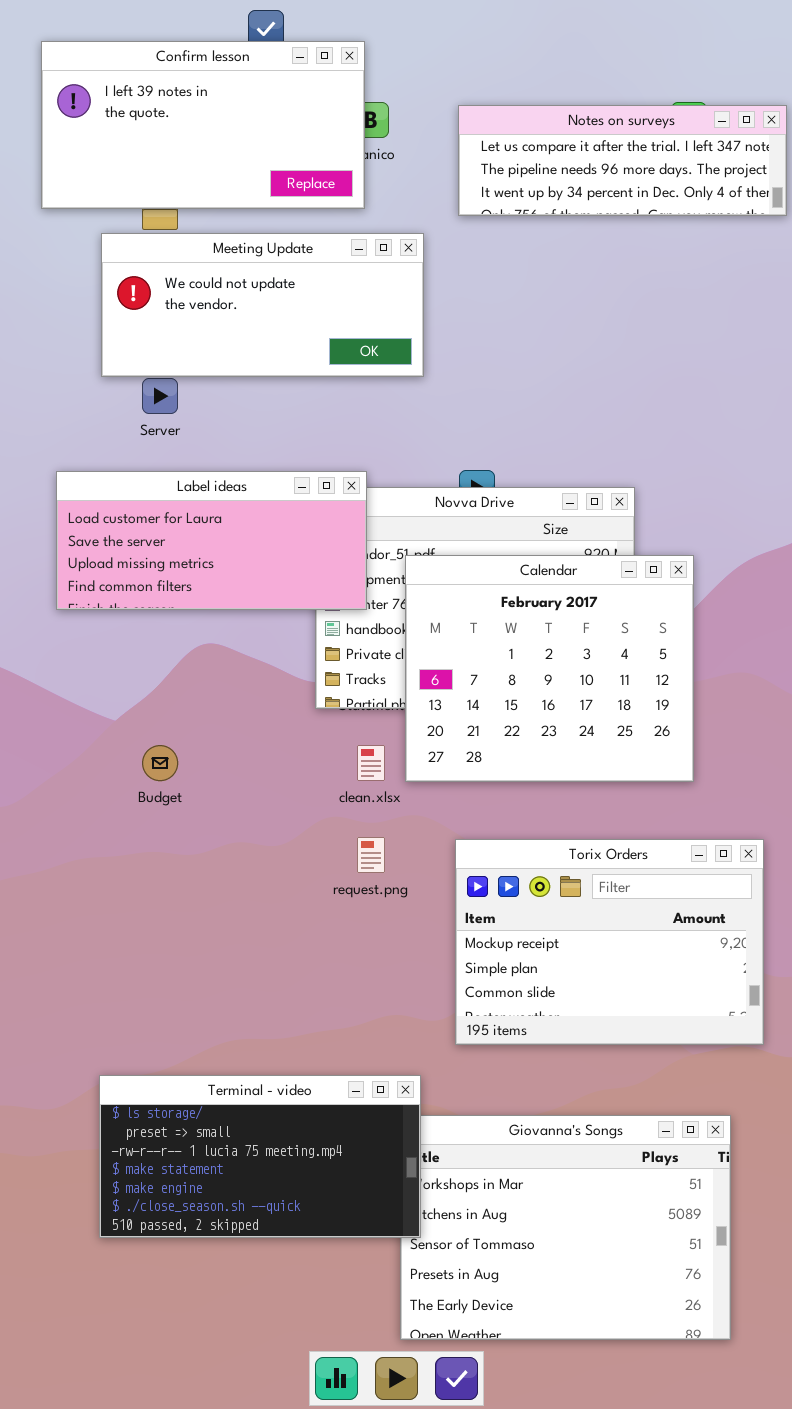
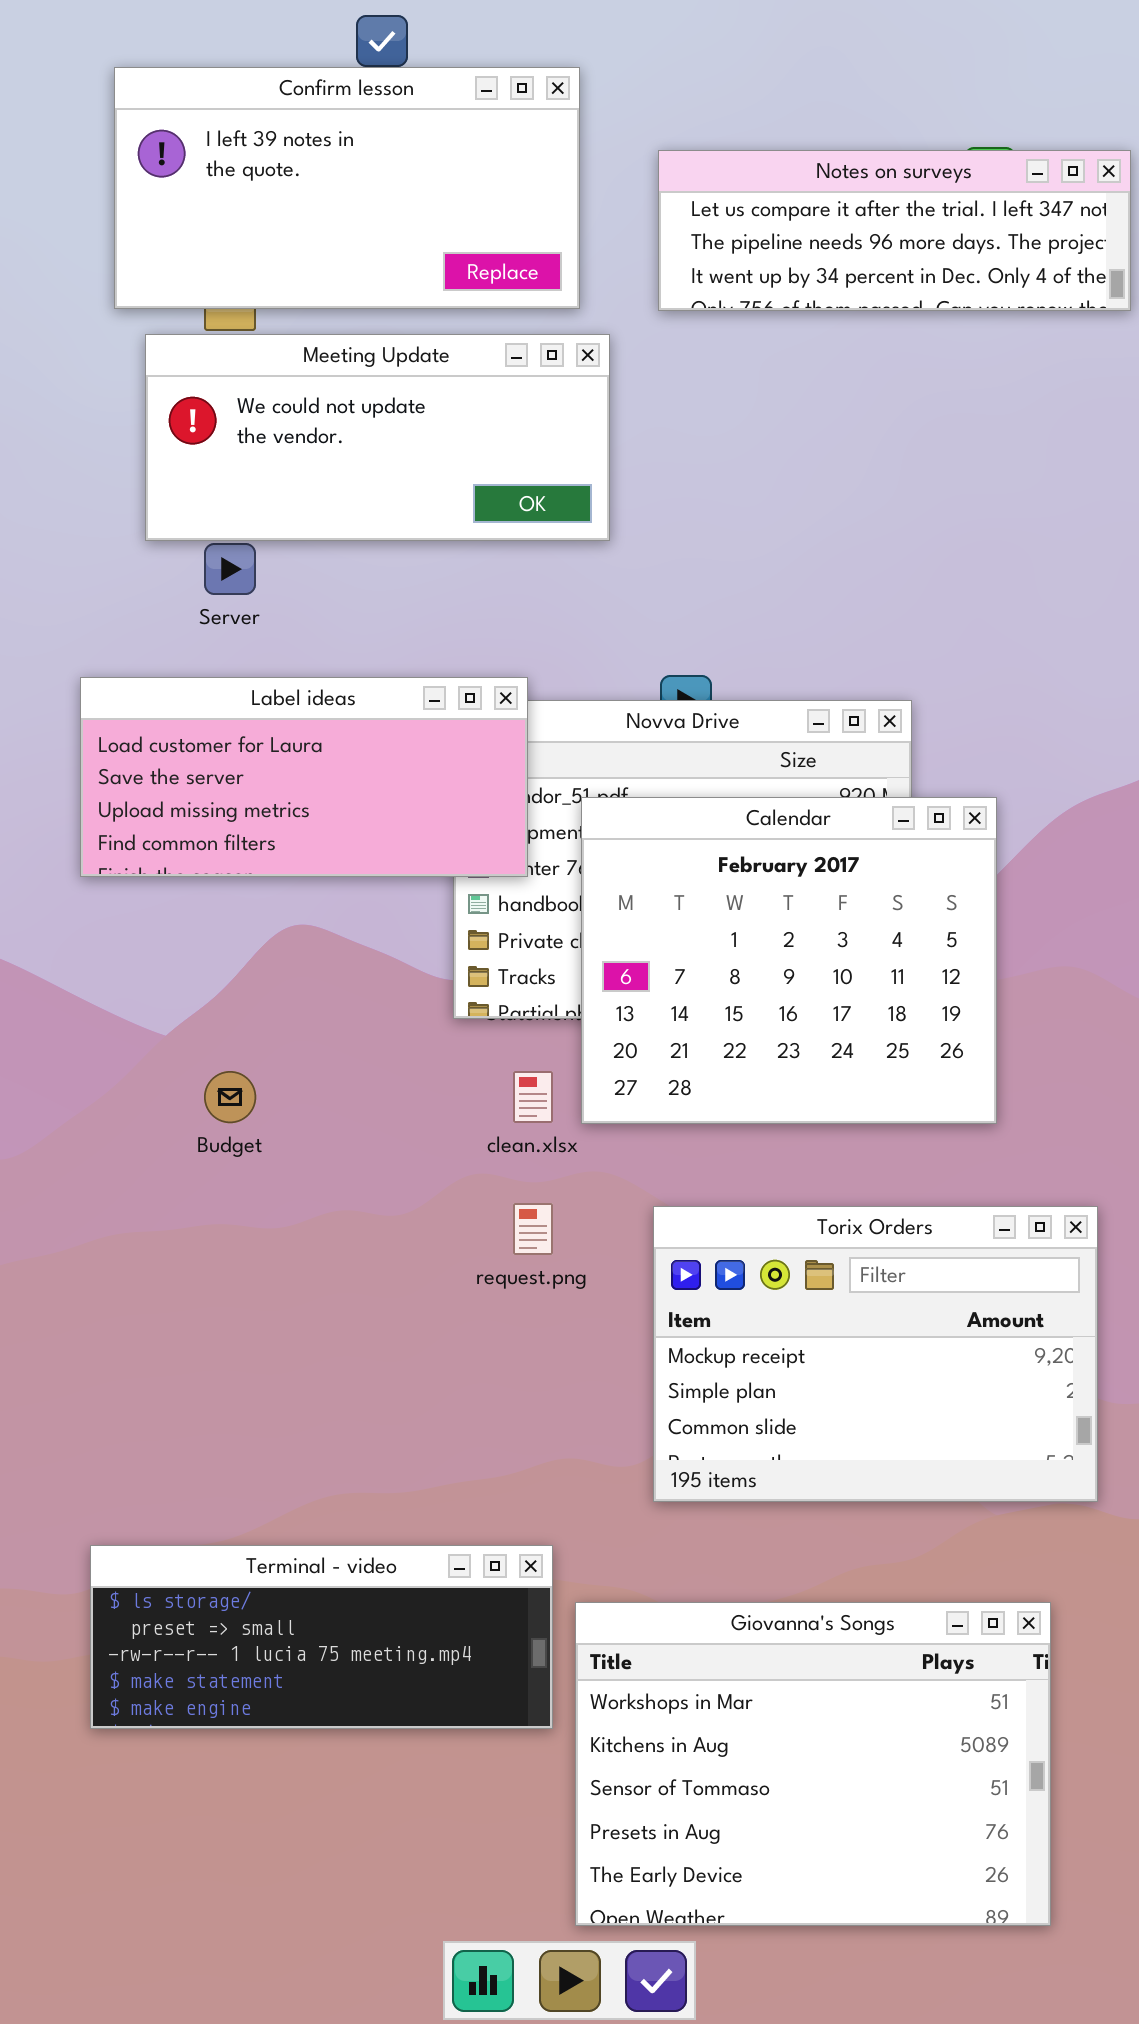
Confirm lesson: [41,41,365,209] -> [114,67,580,309], moved
Terminal - video: [99,1075,421,1238] -> [90,1545,553,1729], moved, resized

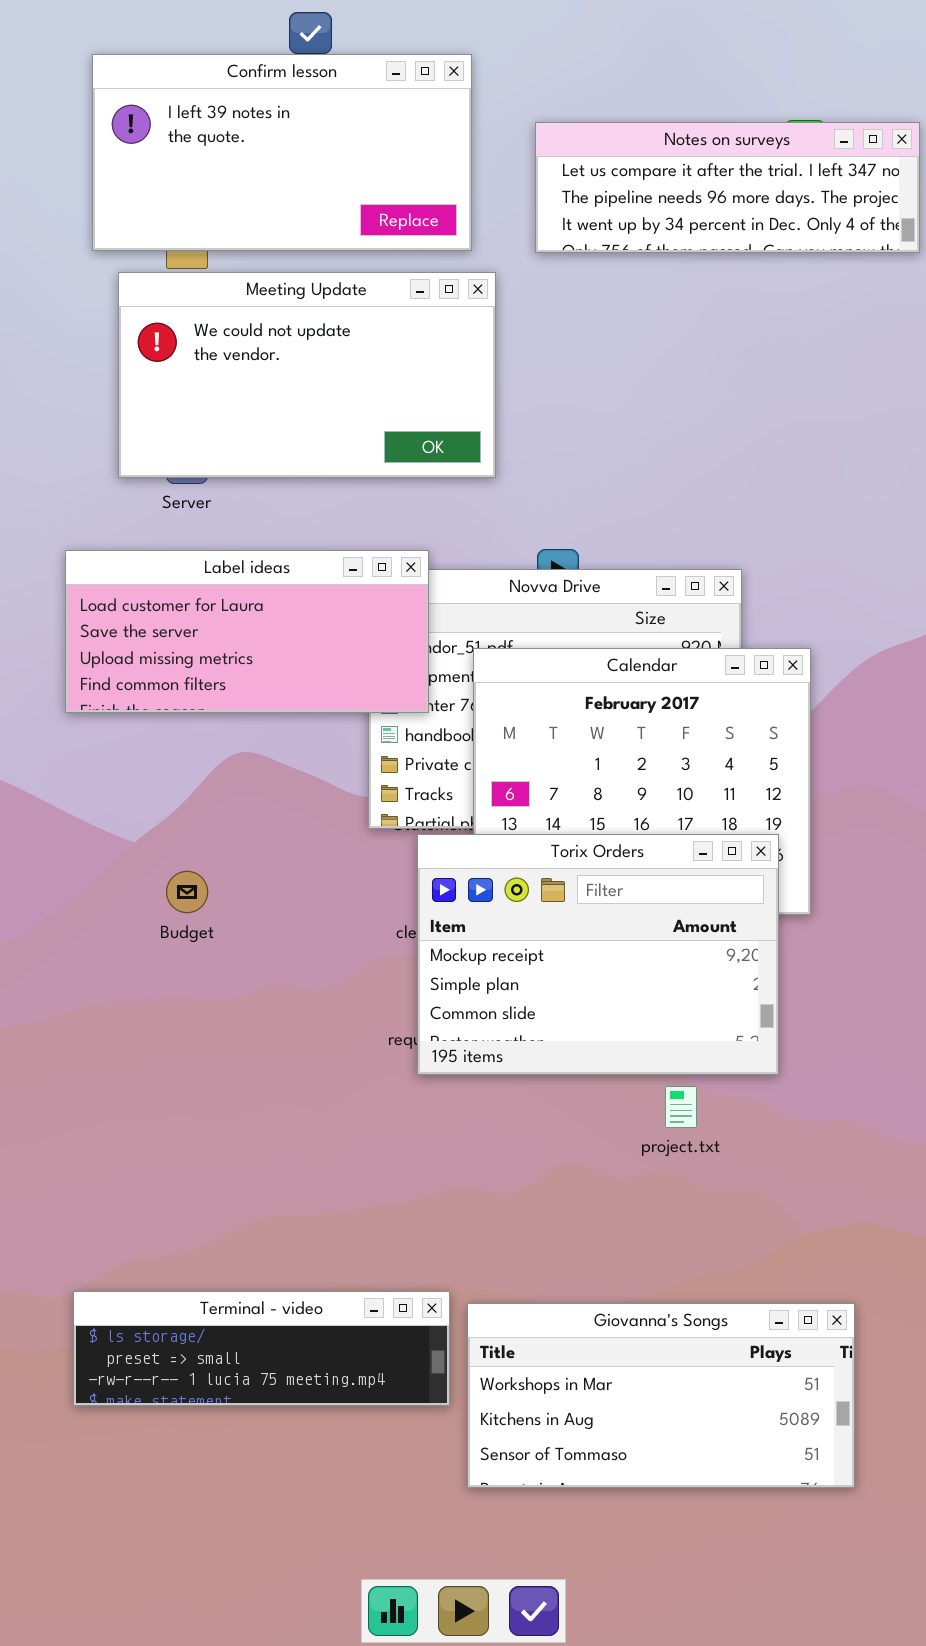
Meeting Update: [145,334,610,541] -> [118,272,496,478], resized
Torix Orders: [653,1206,1098,1502] -> [417,834,779,1075], moved
Terminal - video: [90,1545,553,1729] -> [73,1291,450,1406], resized
Giovanna's Songs: [575,1602,1051,1926] -> [467,1303,855,1488], resized

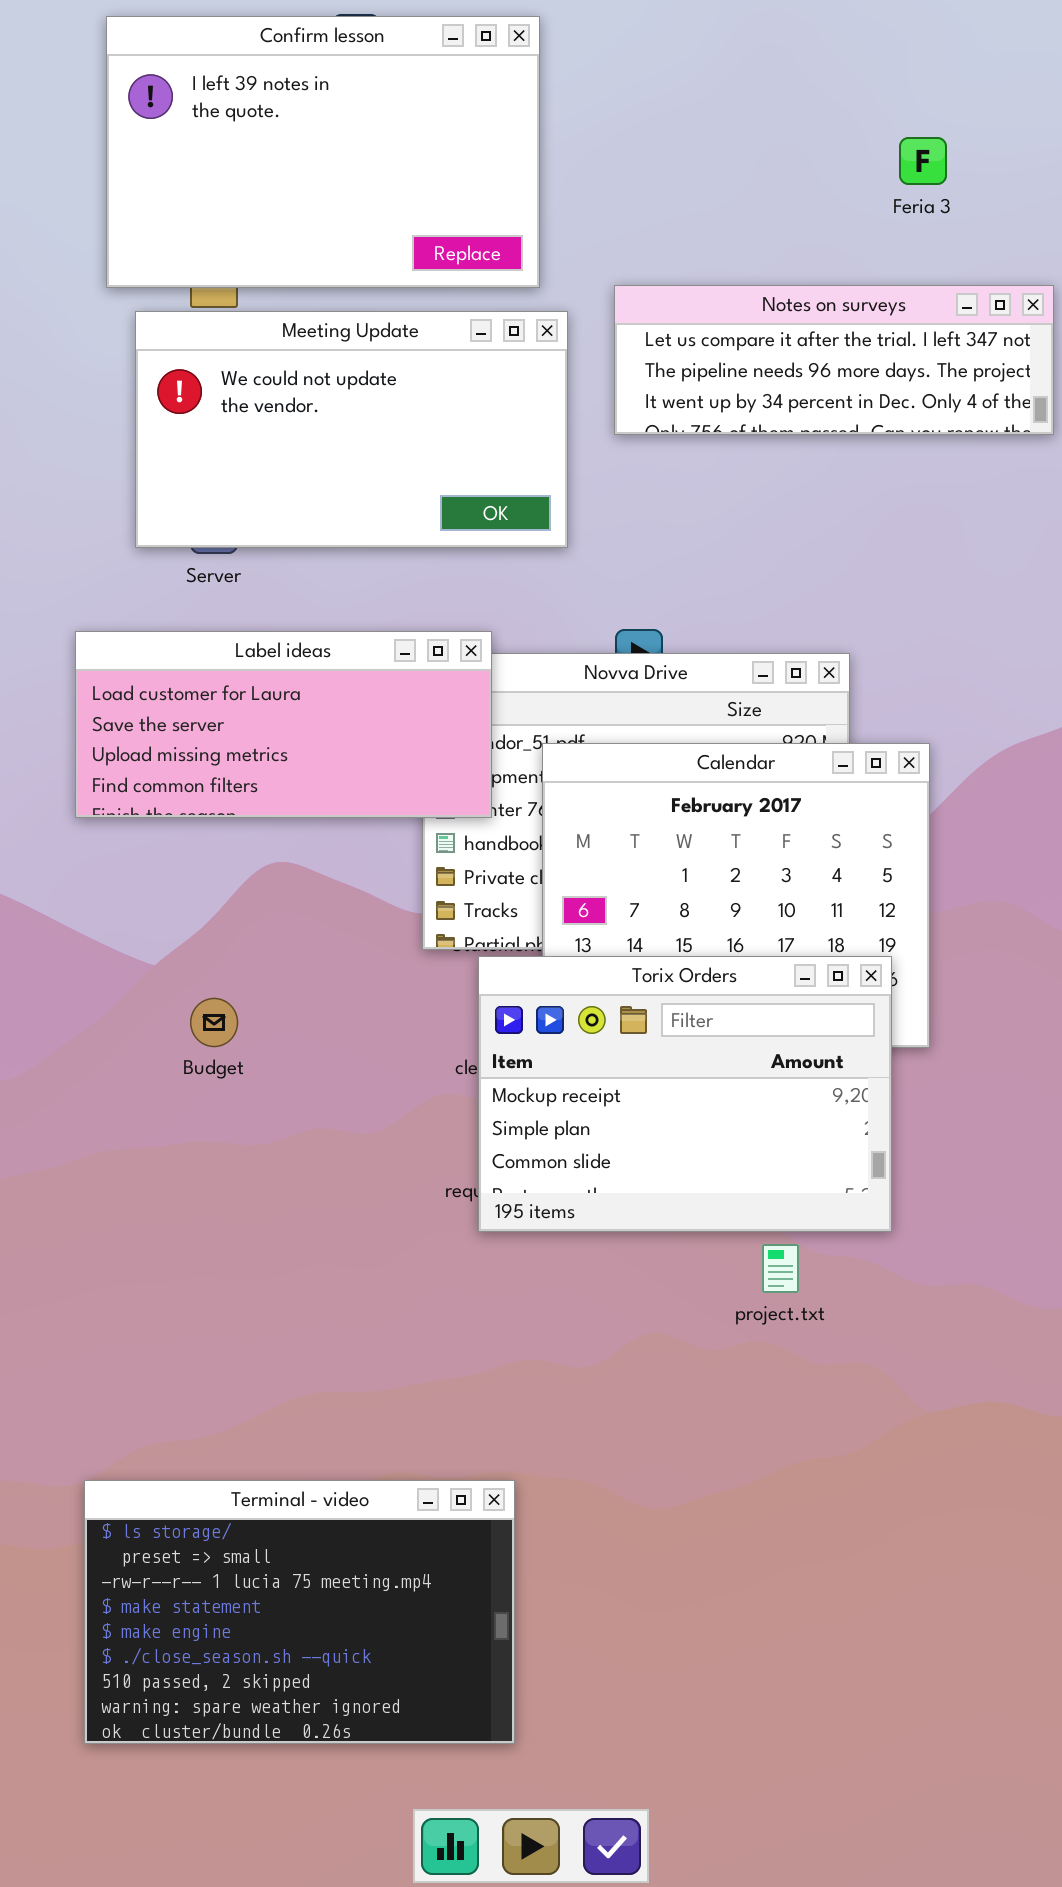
Confirm lesson: [92,54,472,251] -> [106,16,540,288], resized
Notes on surveys: [535,122,920,253] -> [614,285,1054,435], moved
Terminal - video: [73,1291,450,1406] -> [84,1480,515,1744], resized
Giovanna's Songs: [467,1303,855,1488] -> none, closed

